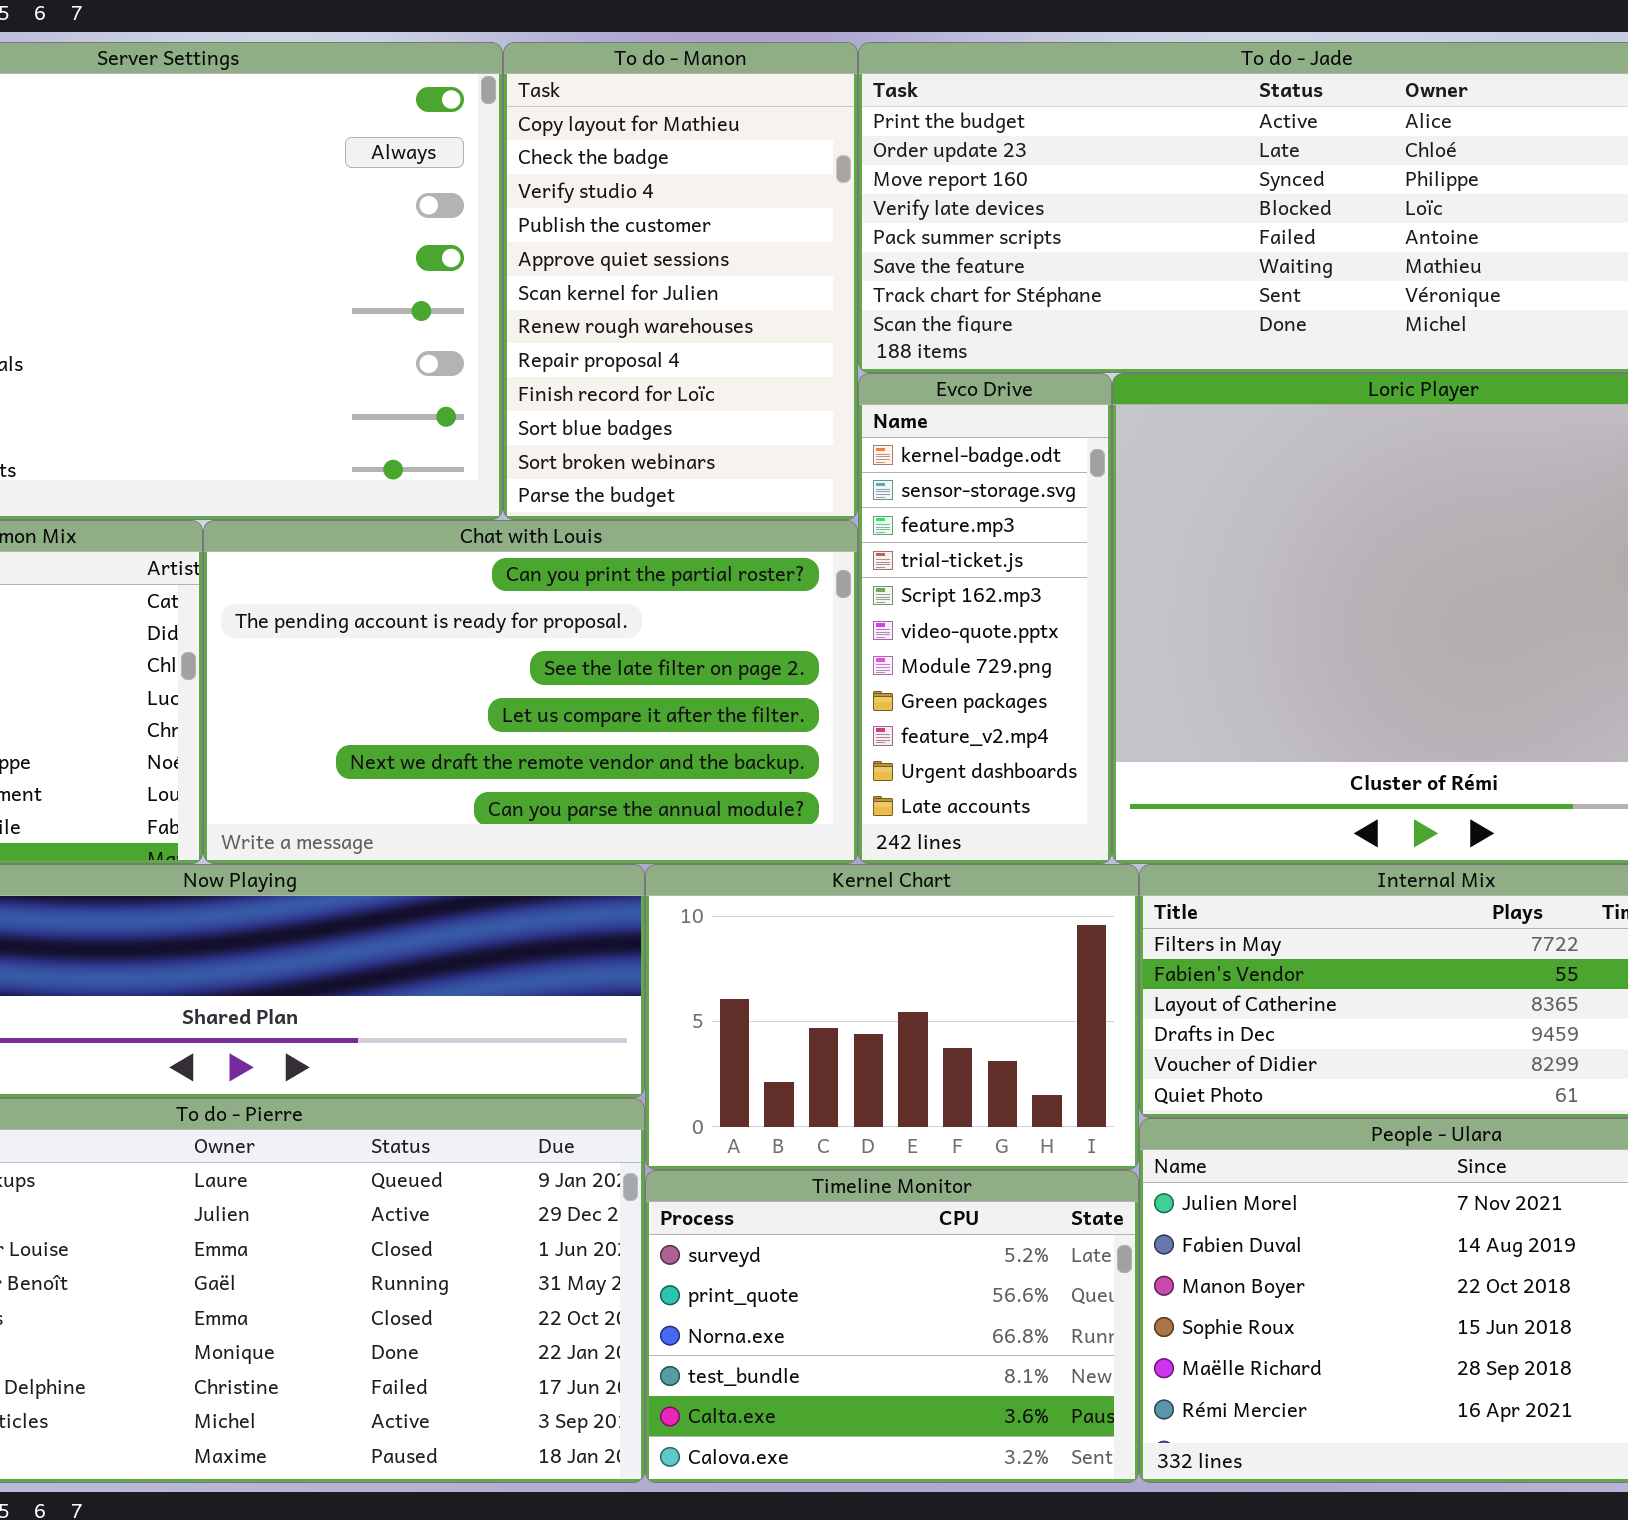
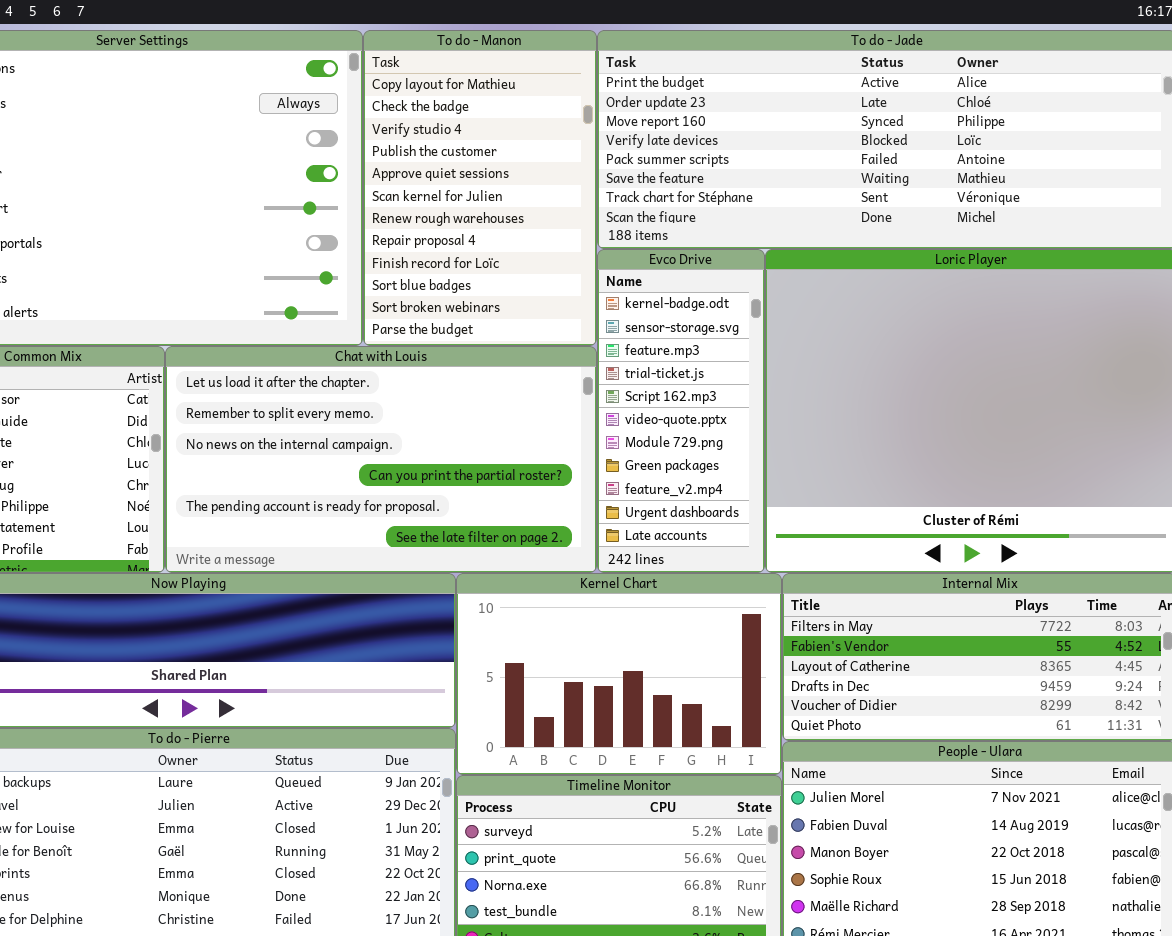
Chat with Louis: [203,520,858,864] -> [165,346,597,573], scrolled up 3 rows

